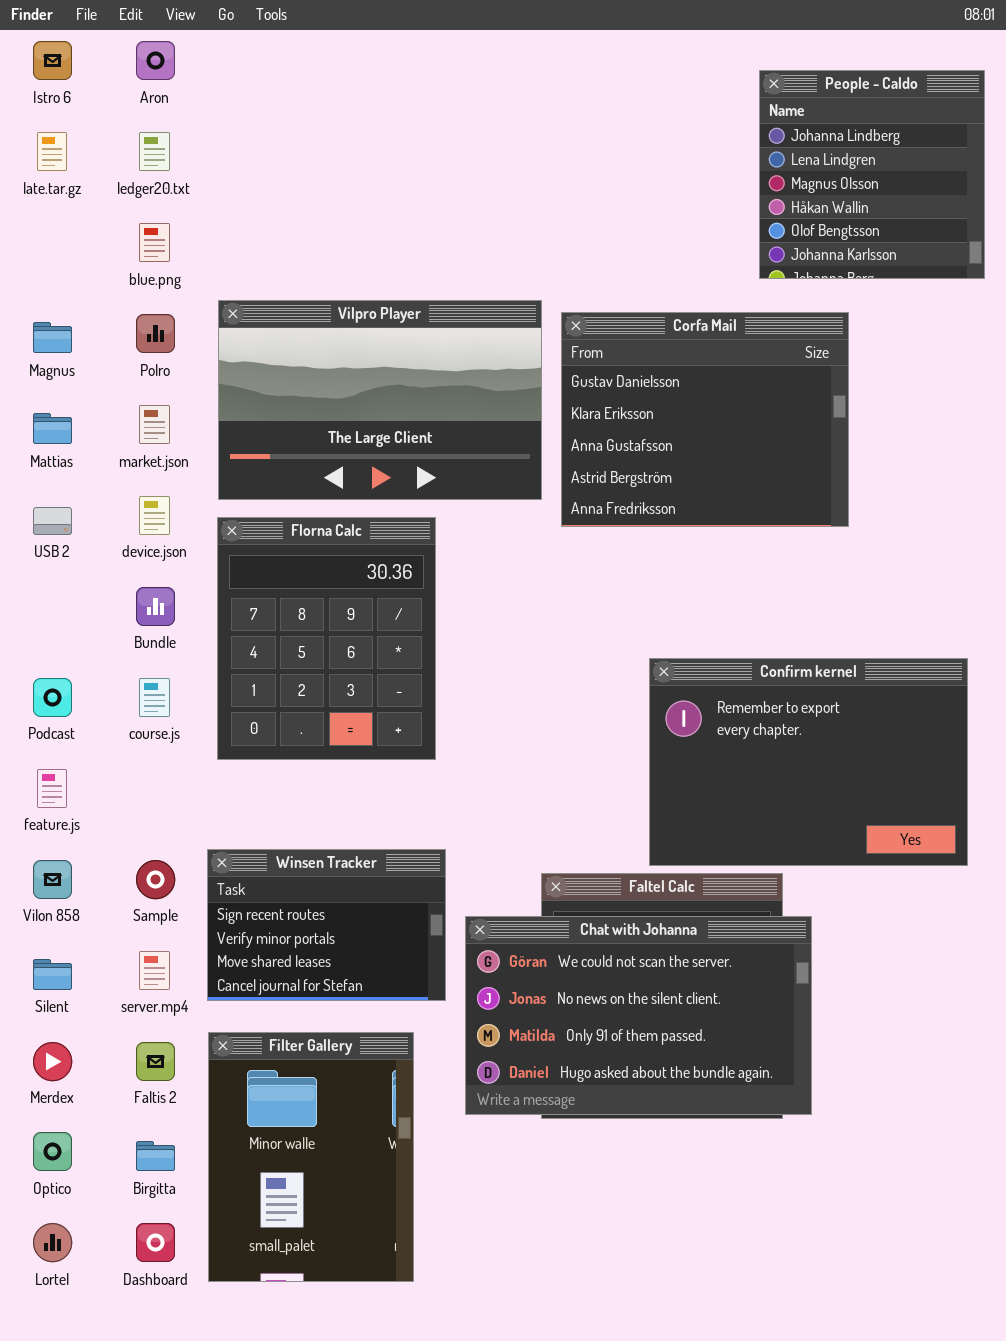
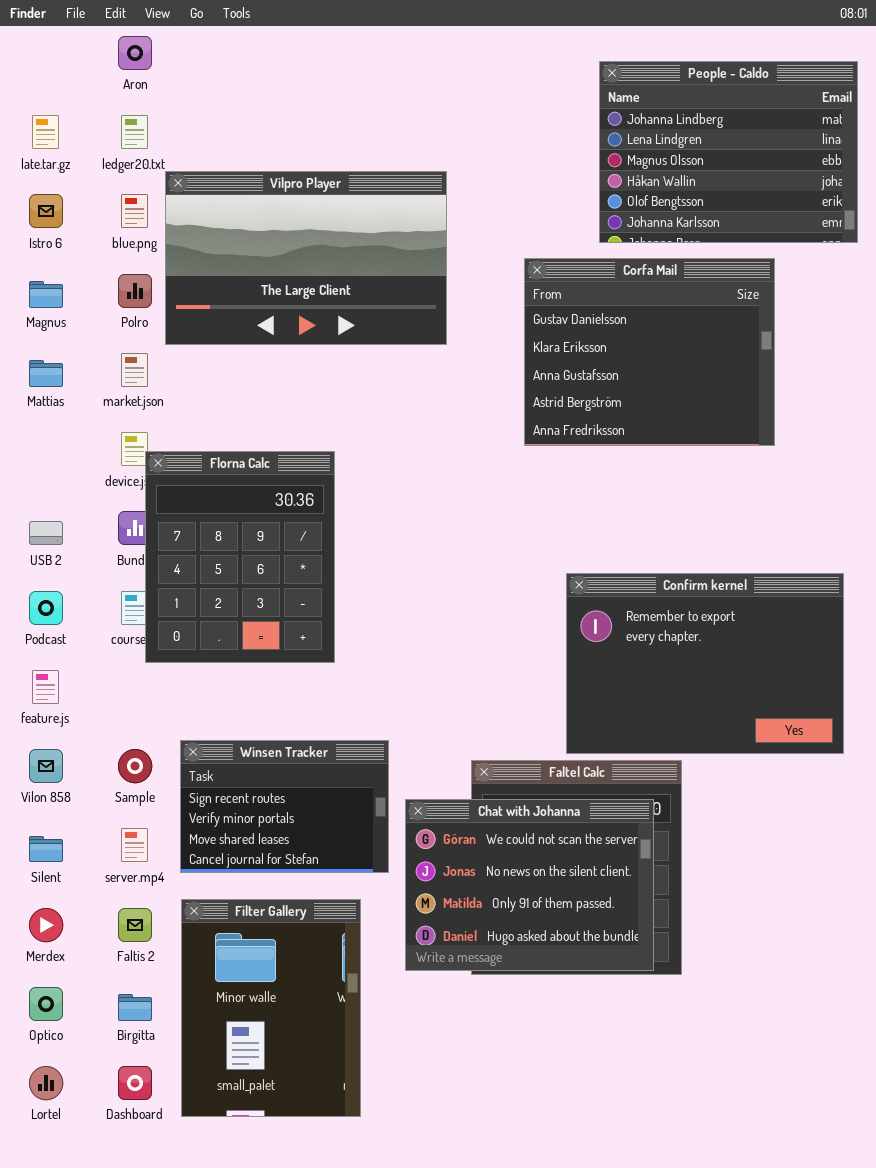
Istro 6: [33,41,72,80] -> [29,194,63,228], moved
People - Caldo: [759,70,985,279] -> [599,61,858,243], resized
Vilpro Player: [218,300,542,500] -> [165,171,447,345], moved
Corfa Mail: [561,312,849,527] -> [524,258,775,446], moved
USB 2: [33,507,72,535] -> [29,521,63,545], moved
Florna Calc: [217,517,436,760] -> [145,451,335,663], moved
Chat with Johanna: [465,916,812,1115] -> [405,799,654,971], resized

